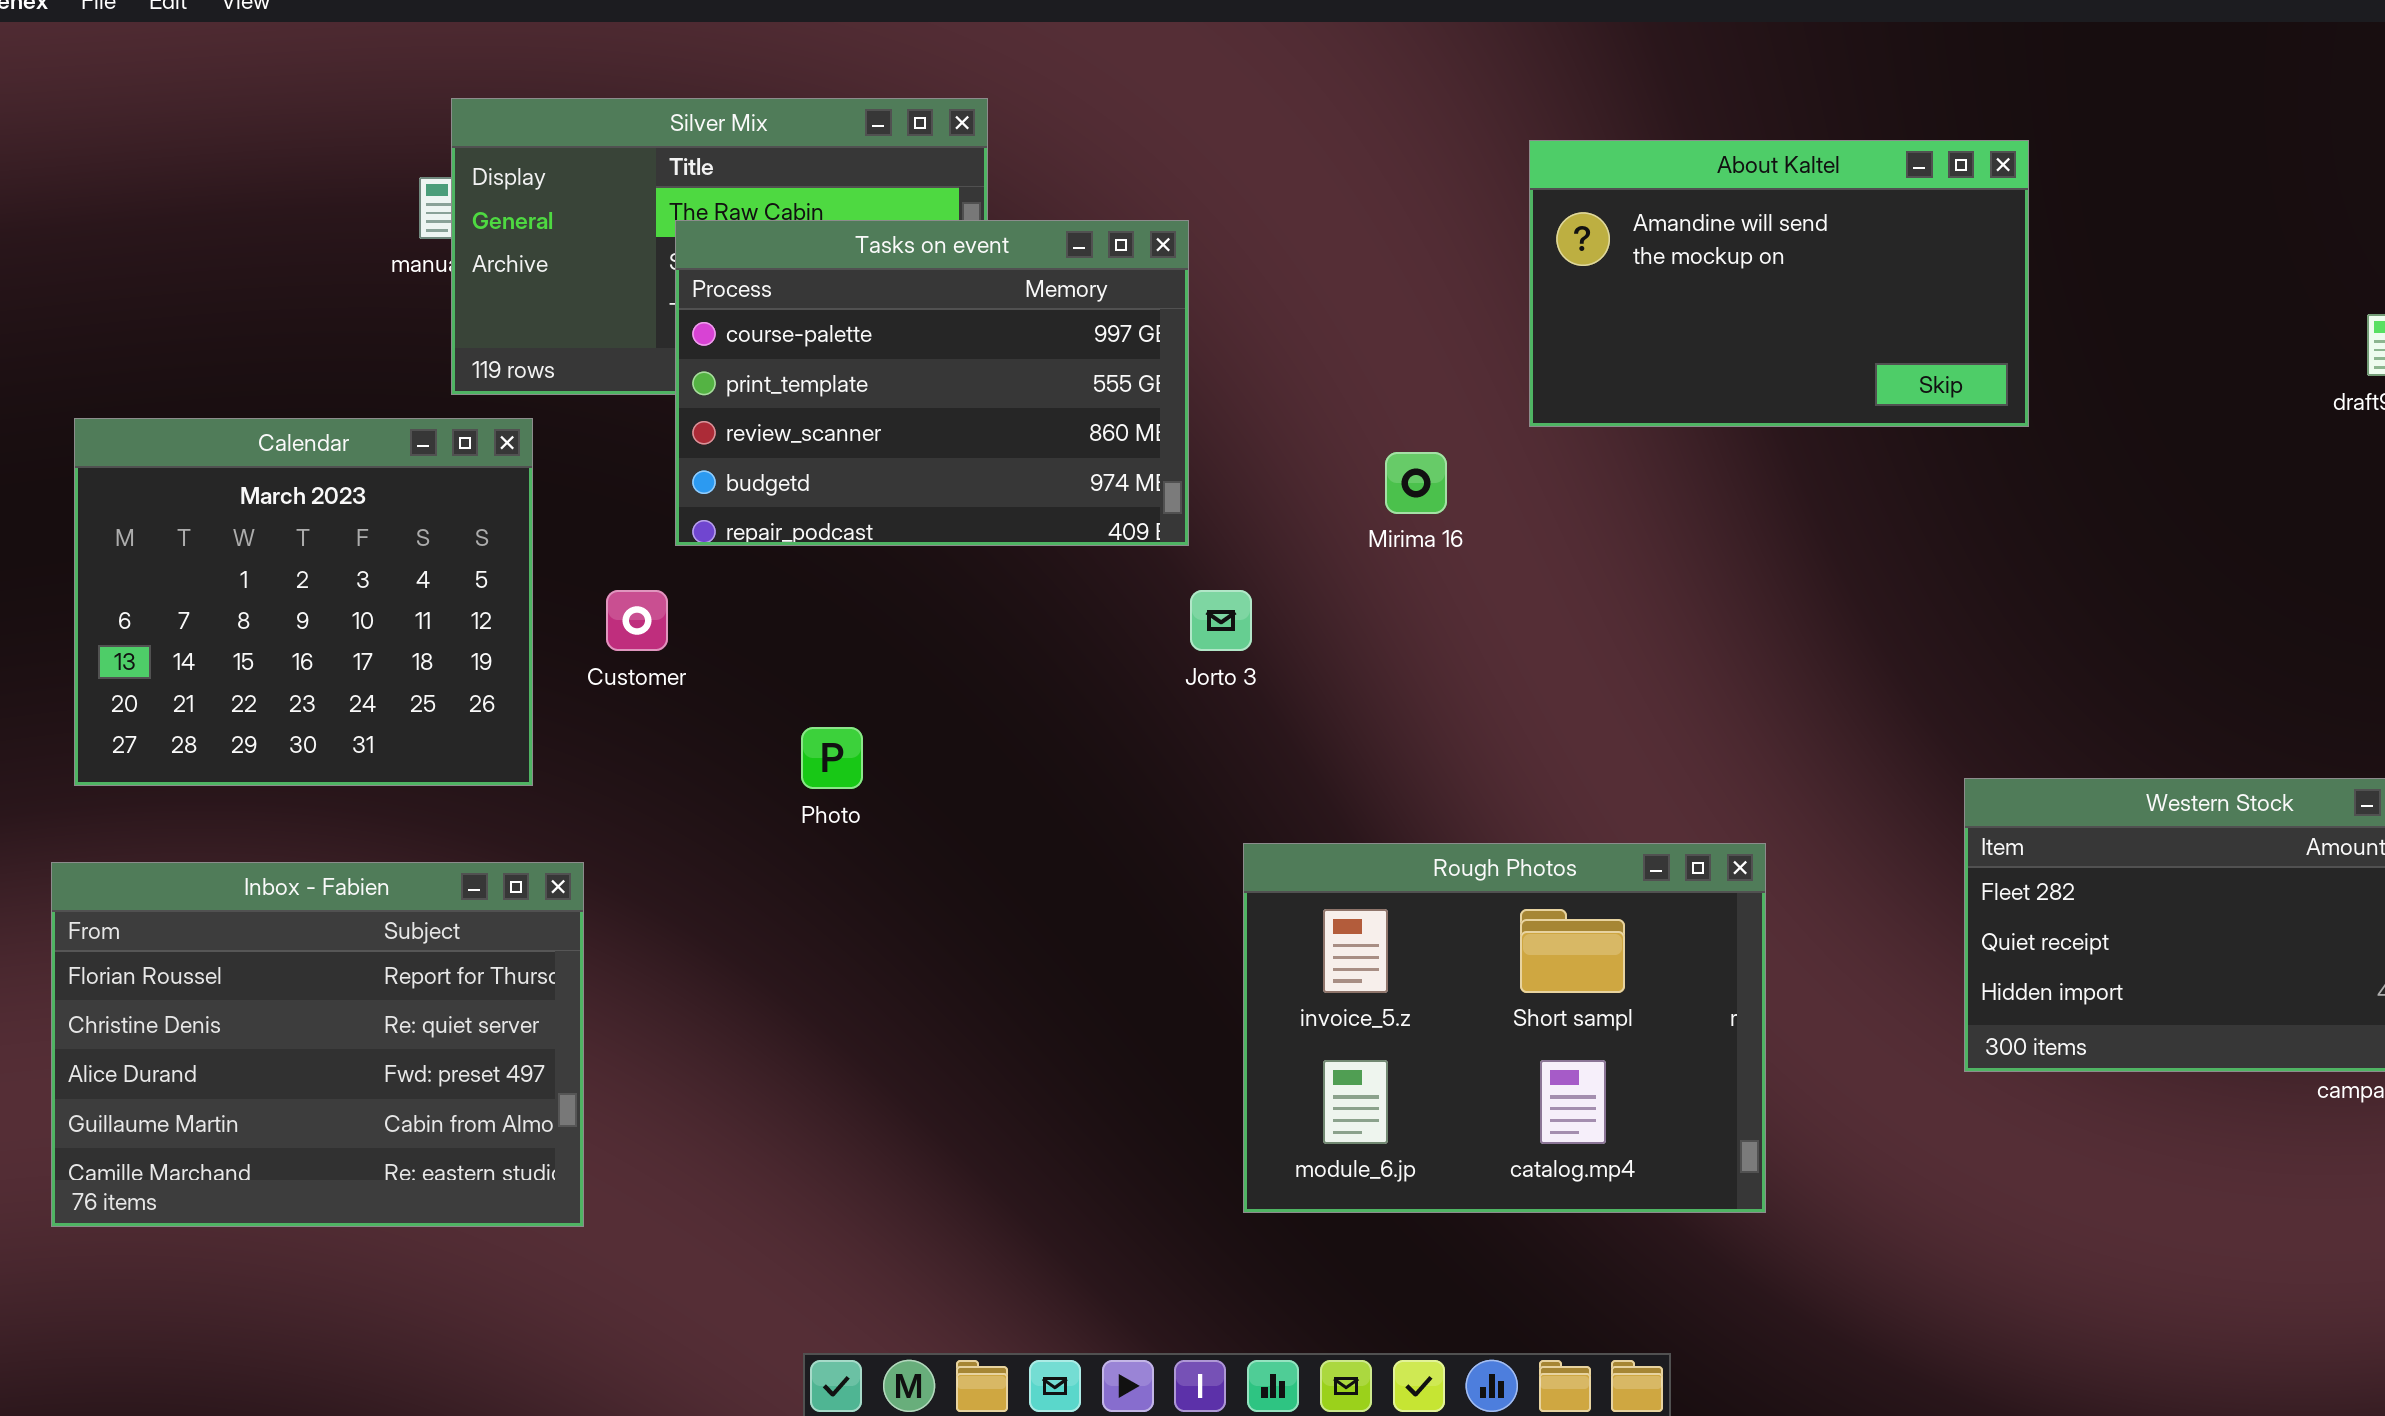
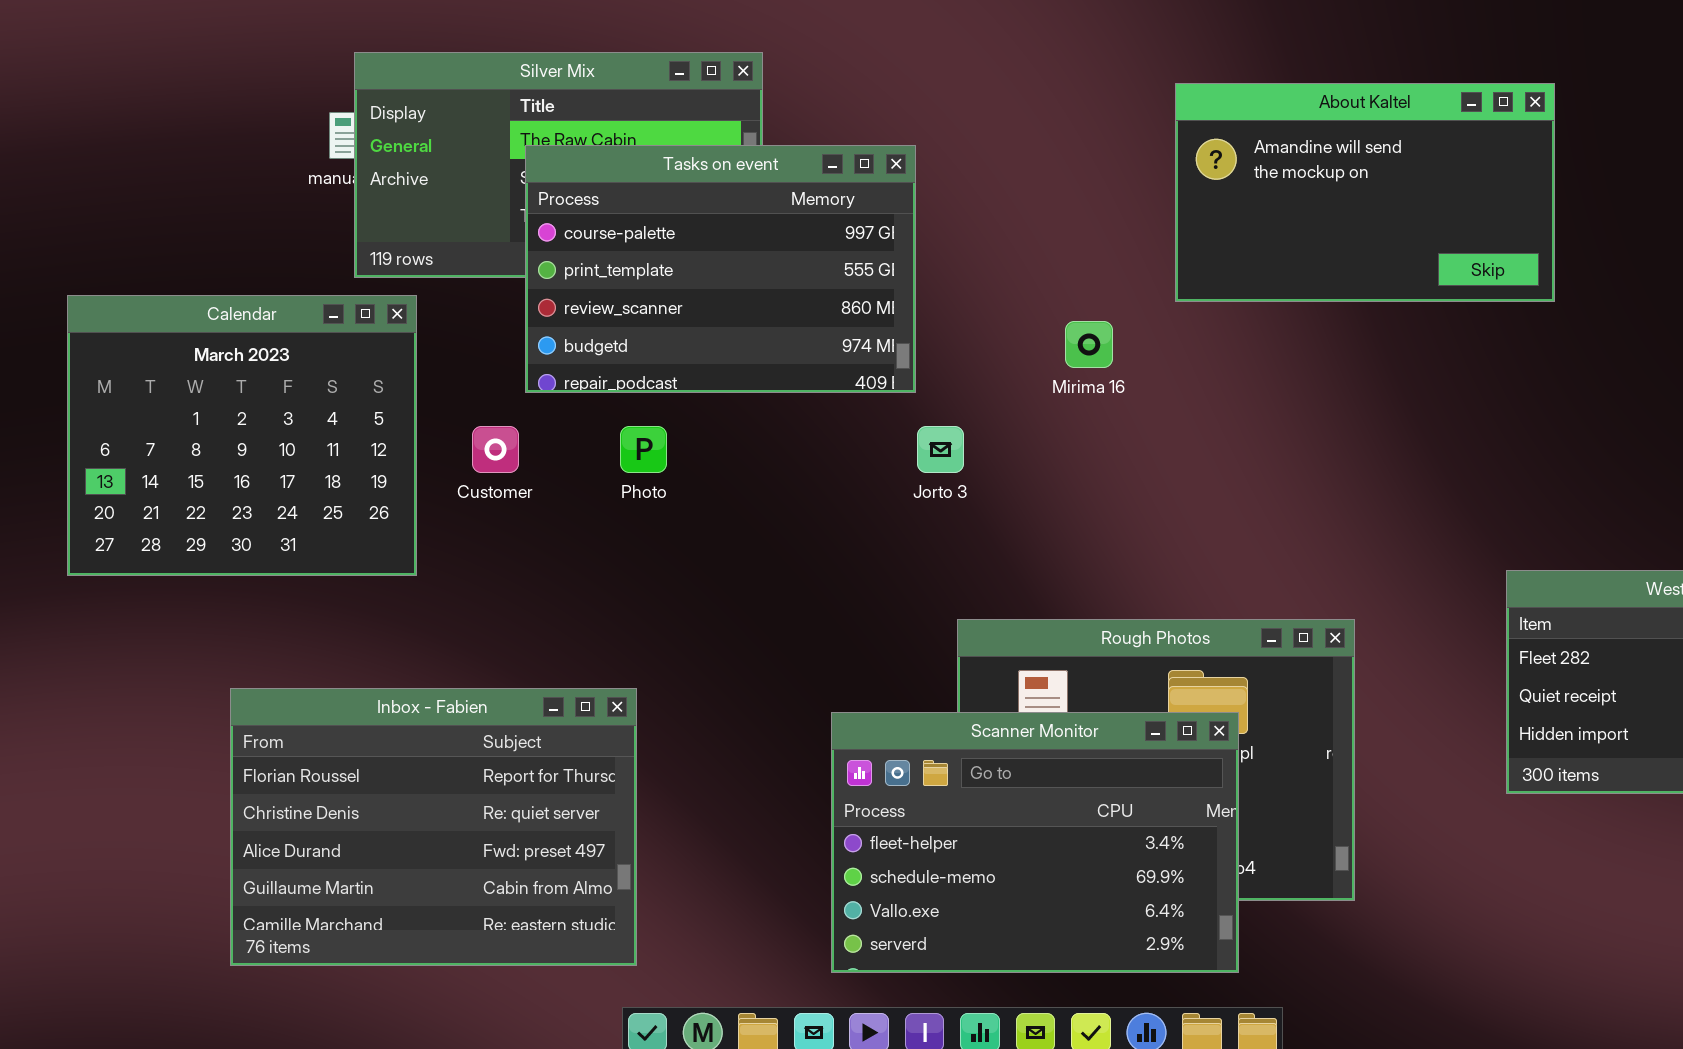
Photo: [801,727,863,789] -> [620,426,667,473], moved
Inbox - Fabien: [51,862,584,1227] -> [230,688,637,966], moved
Scanner Monitor: none -> [831,712,1239,973], opened

